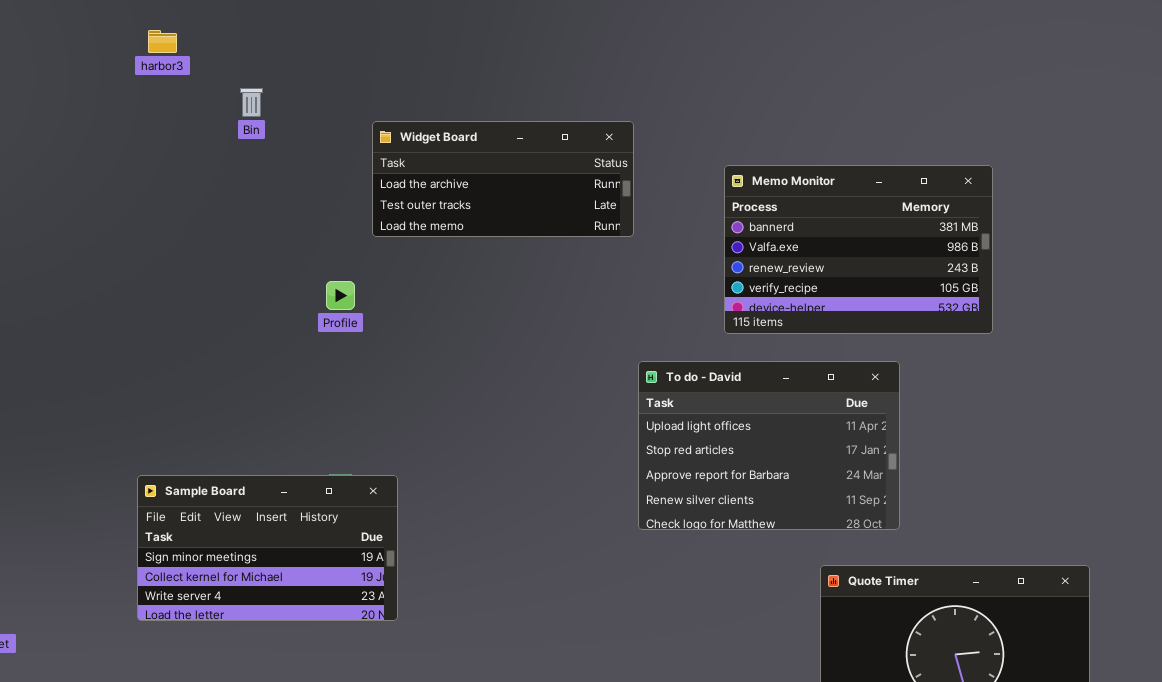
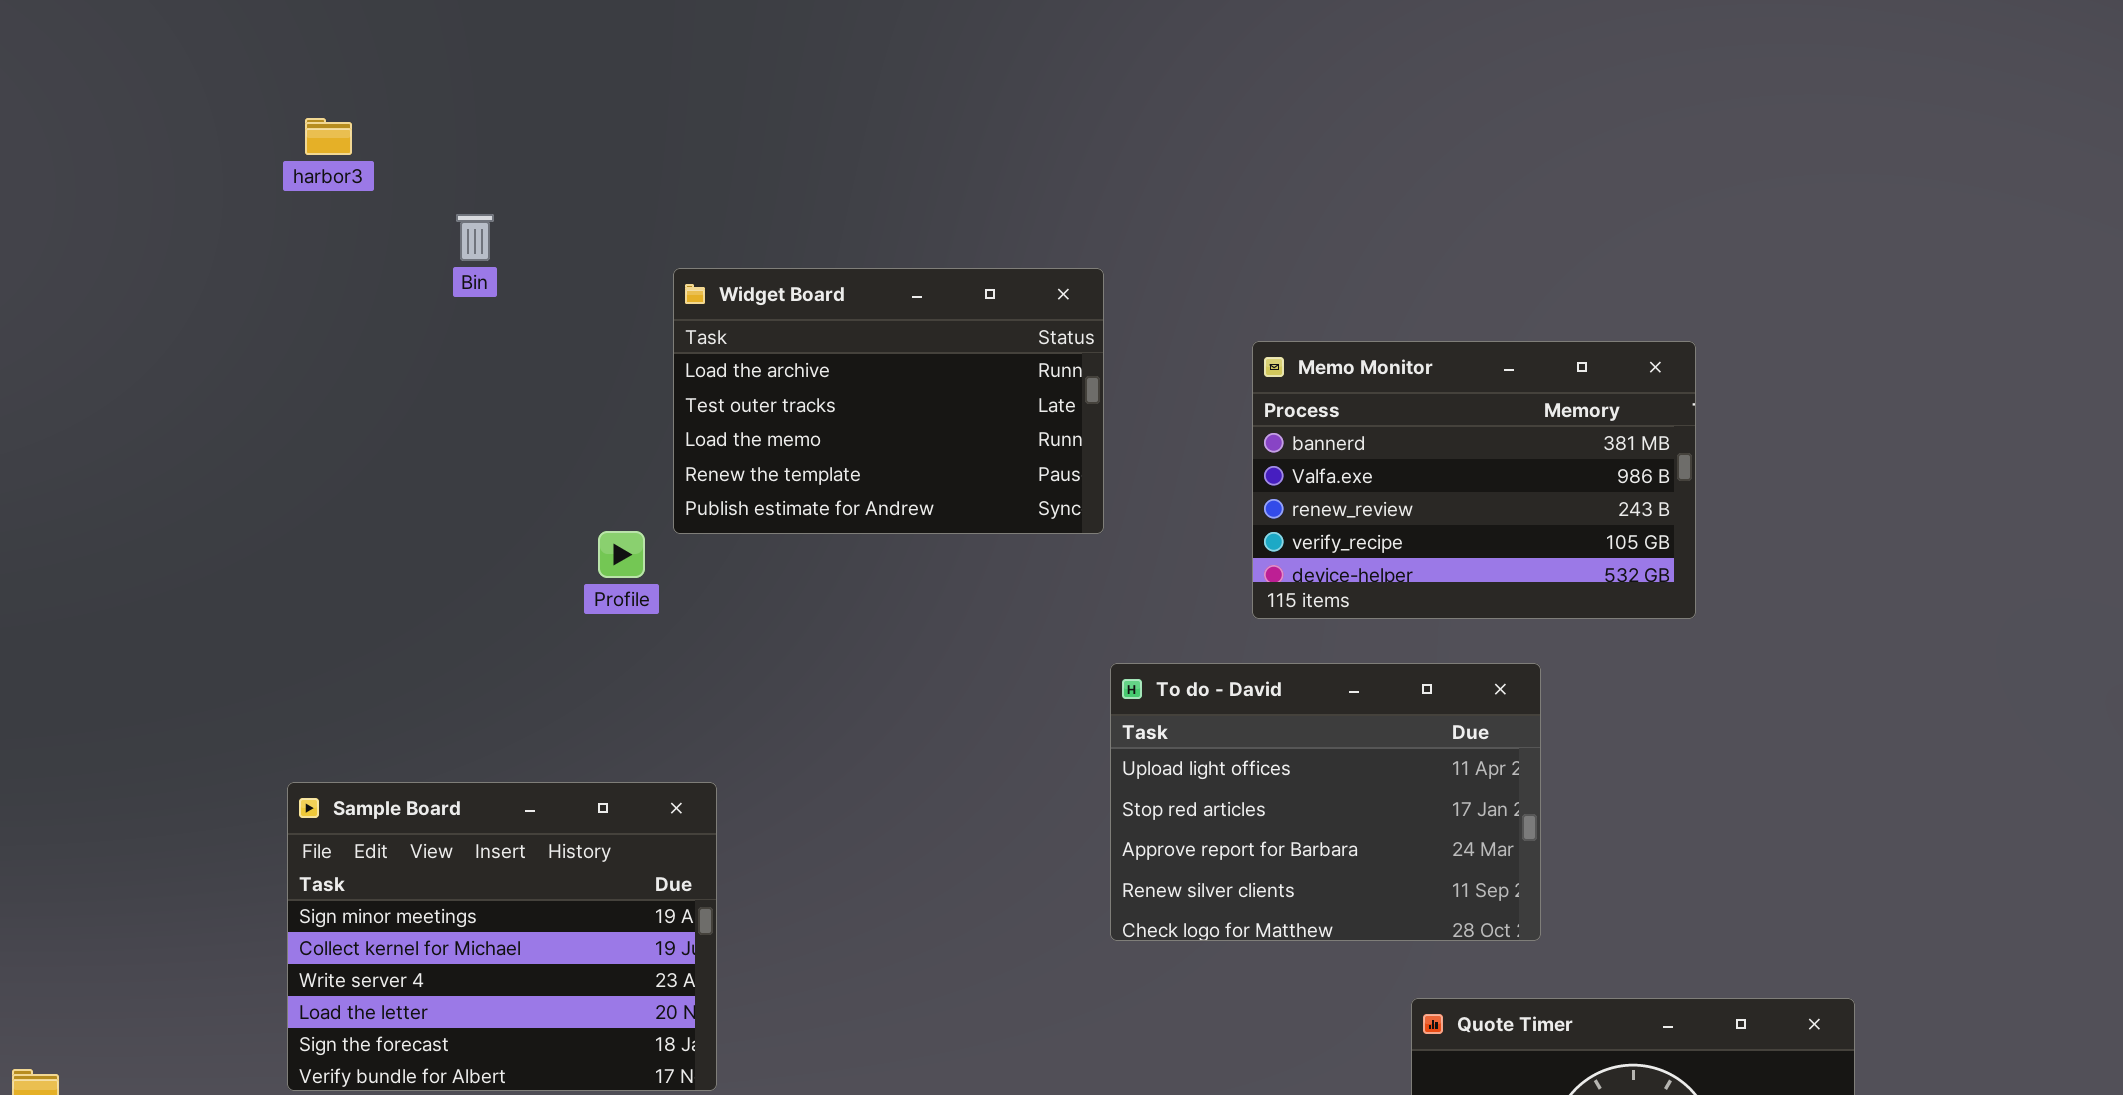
Widget Board: [372,121,634,237] -> [673,268,1104,534], resized
Sample Board: [137,475,398,621] -> [287,782,717,1091], resized

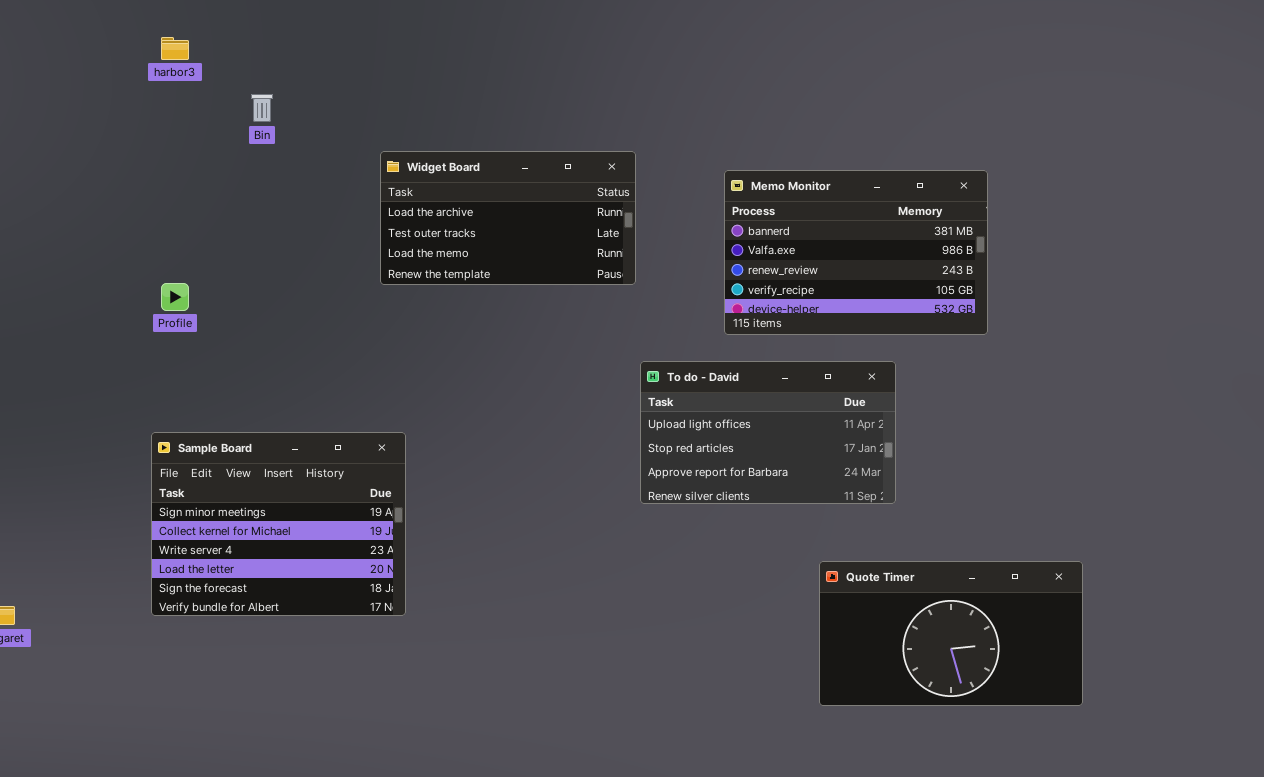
Widget Board: [673,268,1104,534] -> [380,151,636,285], resized
Profile: [598,531,645,578] -> [161,283,189,311], moved
To do - David: [1110,663,1541,941] -> [640,361,896,504], resized

